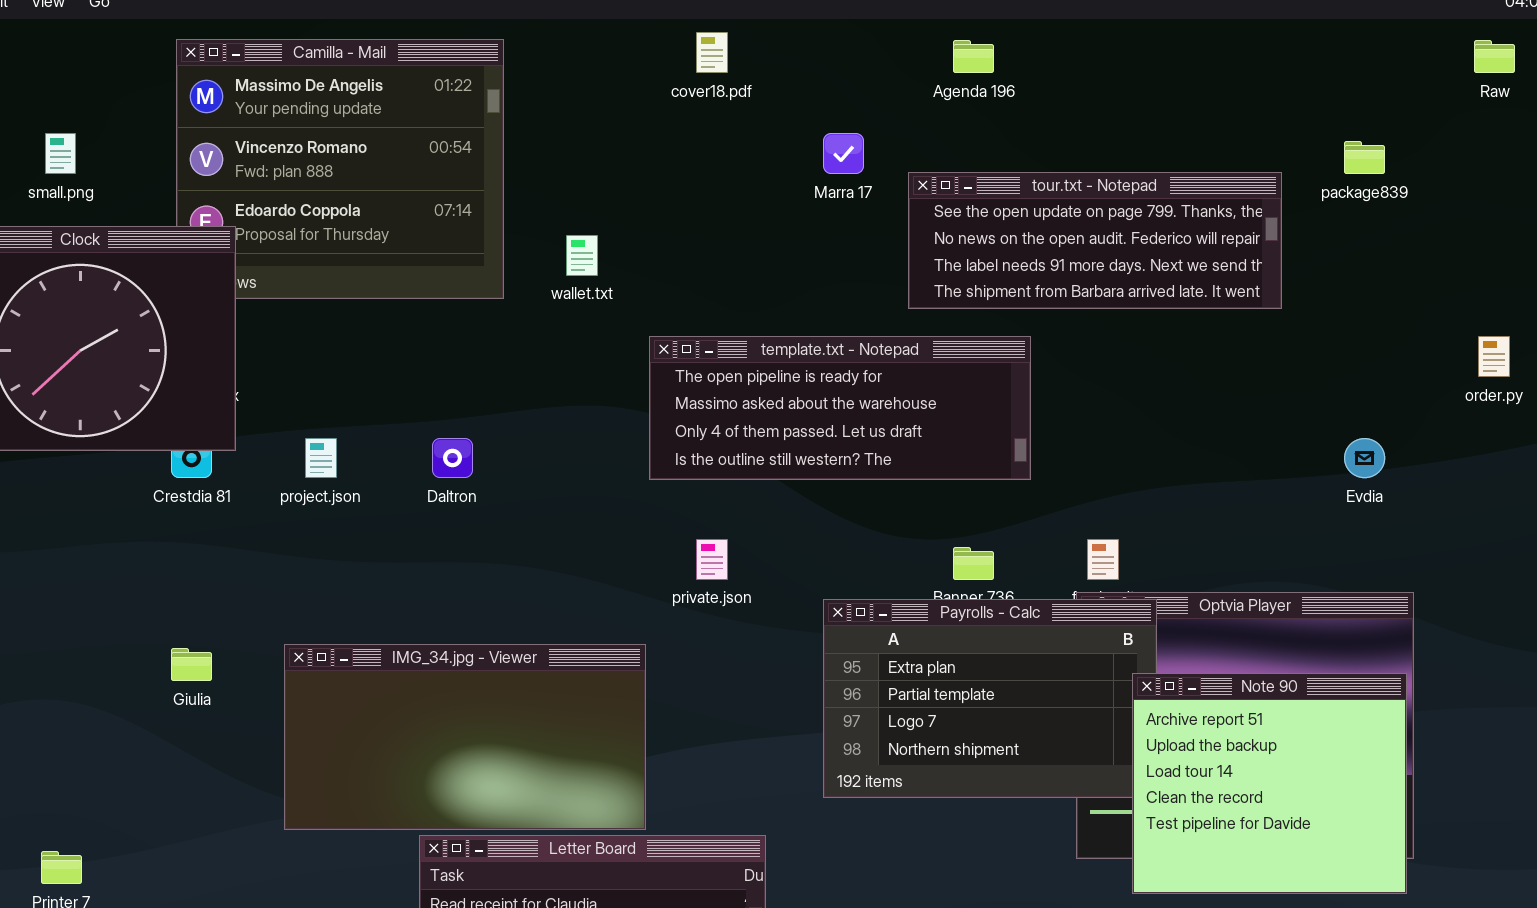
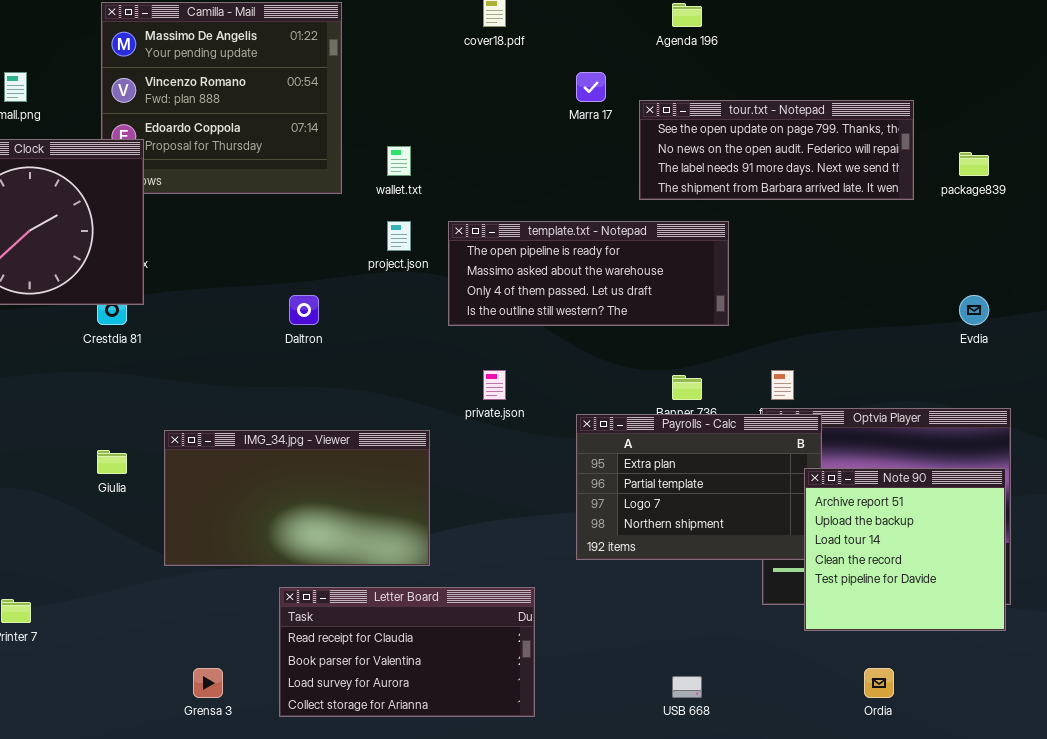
package839: [1344,141,1385,174] -> [959,152,989,176], moved
project.json: [305,438,337,478] -> [387,221,411,251], moved
IMG_34.jpg - Viewer: [284,644,646,830] -> [164,430,430,566], moved

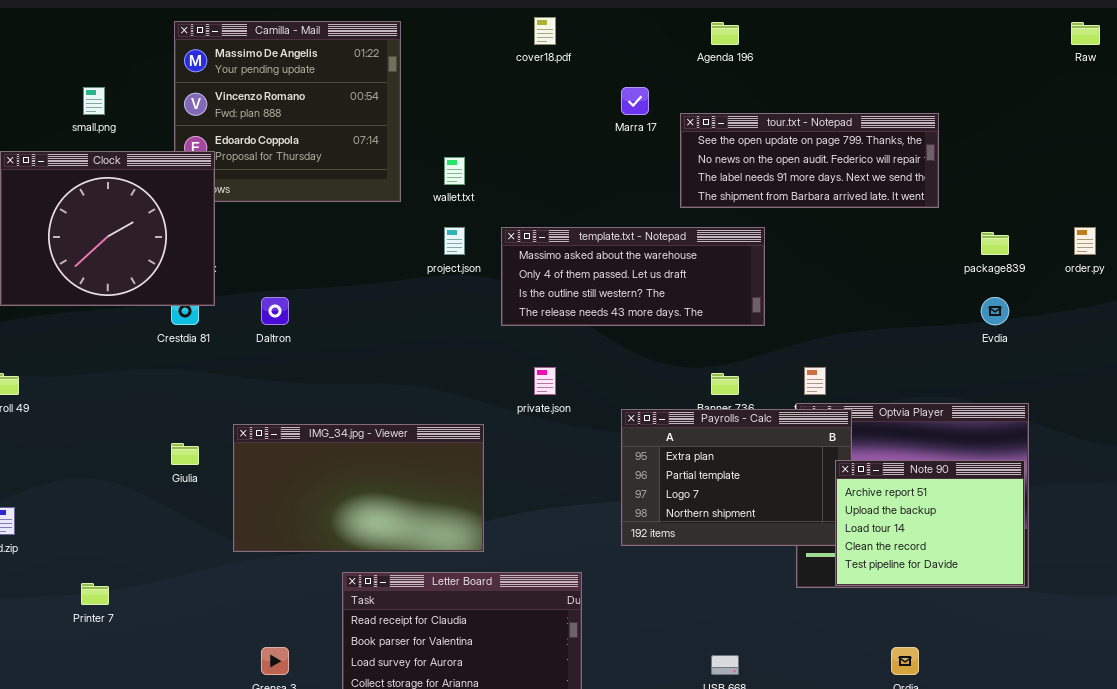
package839: [959,152,989,176] -> [981,232,1009,255], moved
template.txt - Notepad: [448,221,729,326] -> [501,227,765,326], scrolled down 1 row
Daltron: [289,295,319,325] -> [261,297,289,325], moved
Note 90: [804,468,1006,631] -> [835,460,1025,586], resized

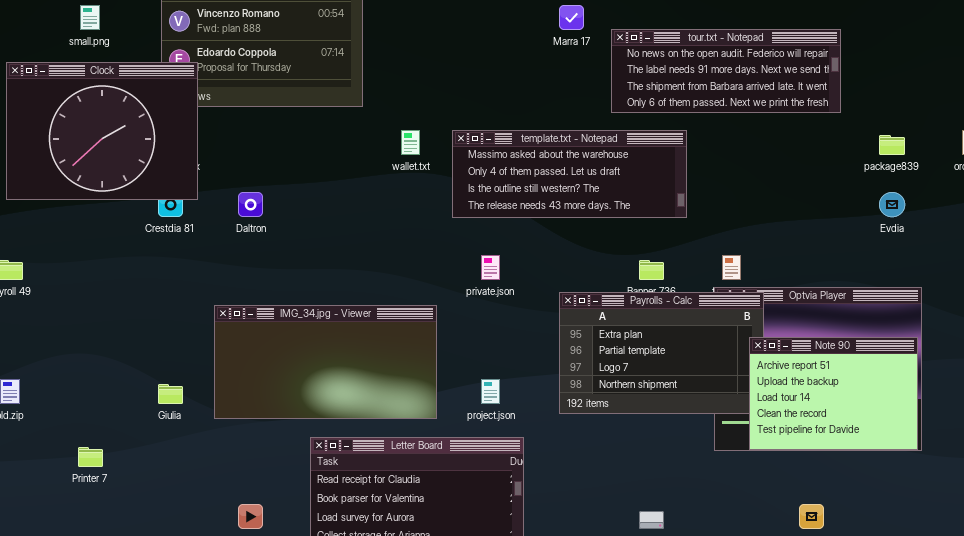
tour.txt - Notepad: [680,113,939,208] -> [611,29,841,113], scrolled down 1 row
wallet.txt: [444,157,465,185] -> [401,130,420,155], moved
project.json: [444,227,465,255] -> [481,379,500,404], moved
Giulia: [171,443,199,465] -> [158,384,183,404], moved

